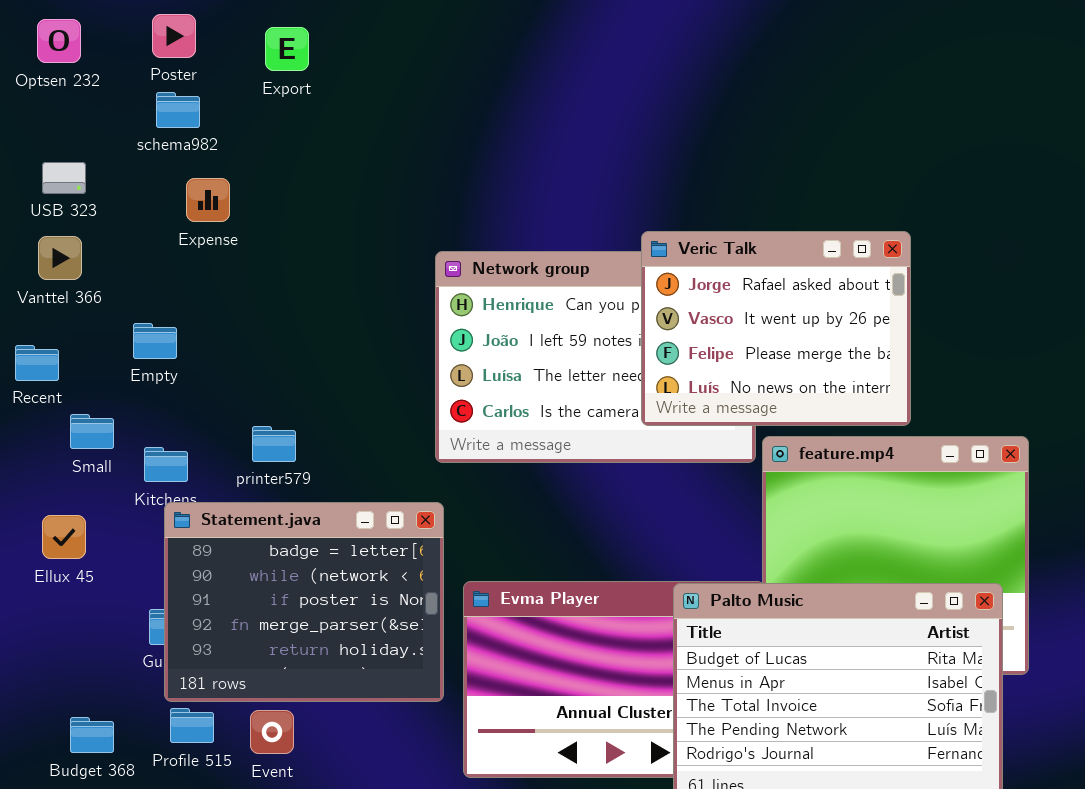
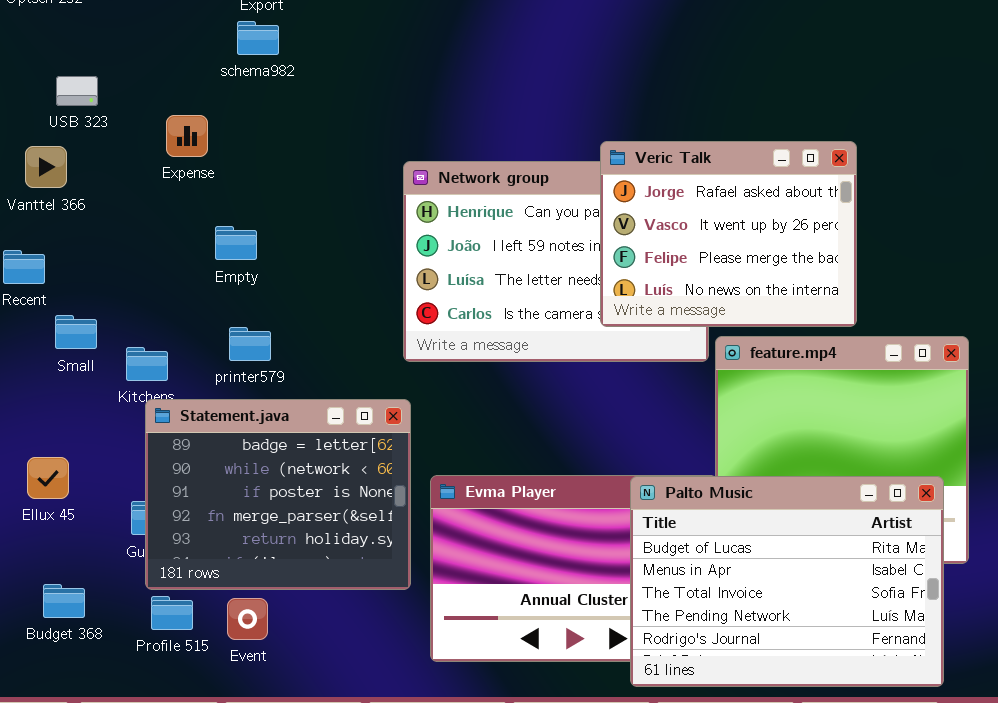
schema982: [156,92,200,128] -> [237,21,279,55], moved
USB 323: [42,162,86,194] -> [56,76,98,106], moved
Expense: [186,178,230,222] -> [166,115,208,157], moved
Empty: [133,323,177,359] -> [215,226,257,260], moved
Ellux 45: [42,515,86,559] -> [27,457,69,499], moved
Budget 368: [70,717,114,753] -> [43,584,85,618], moved

